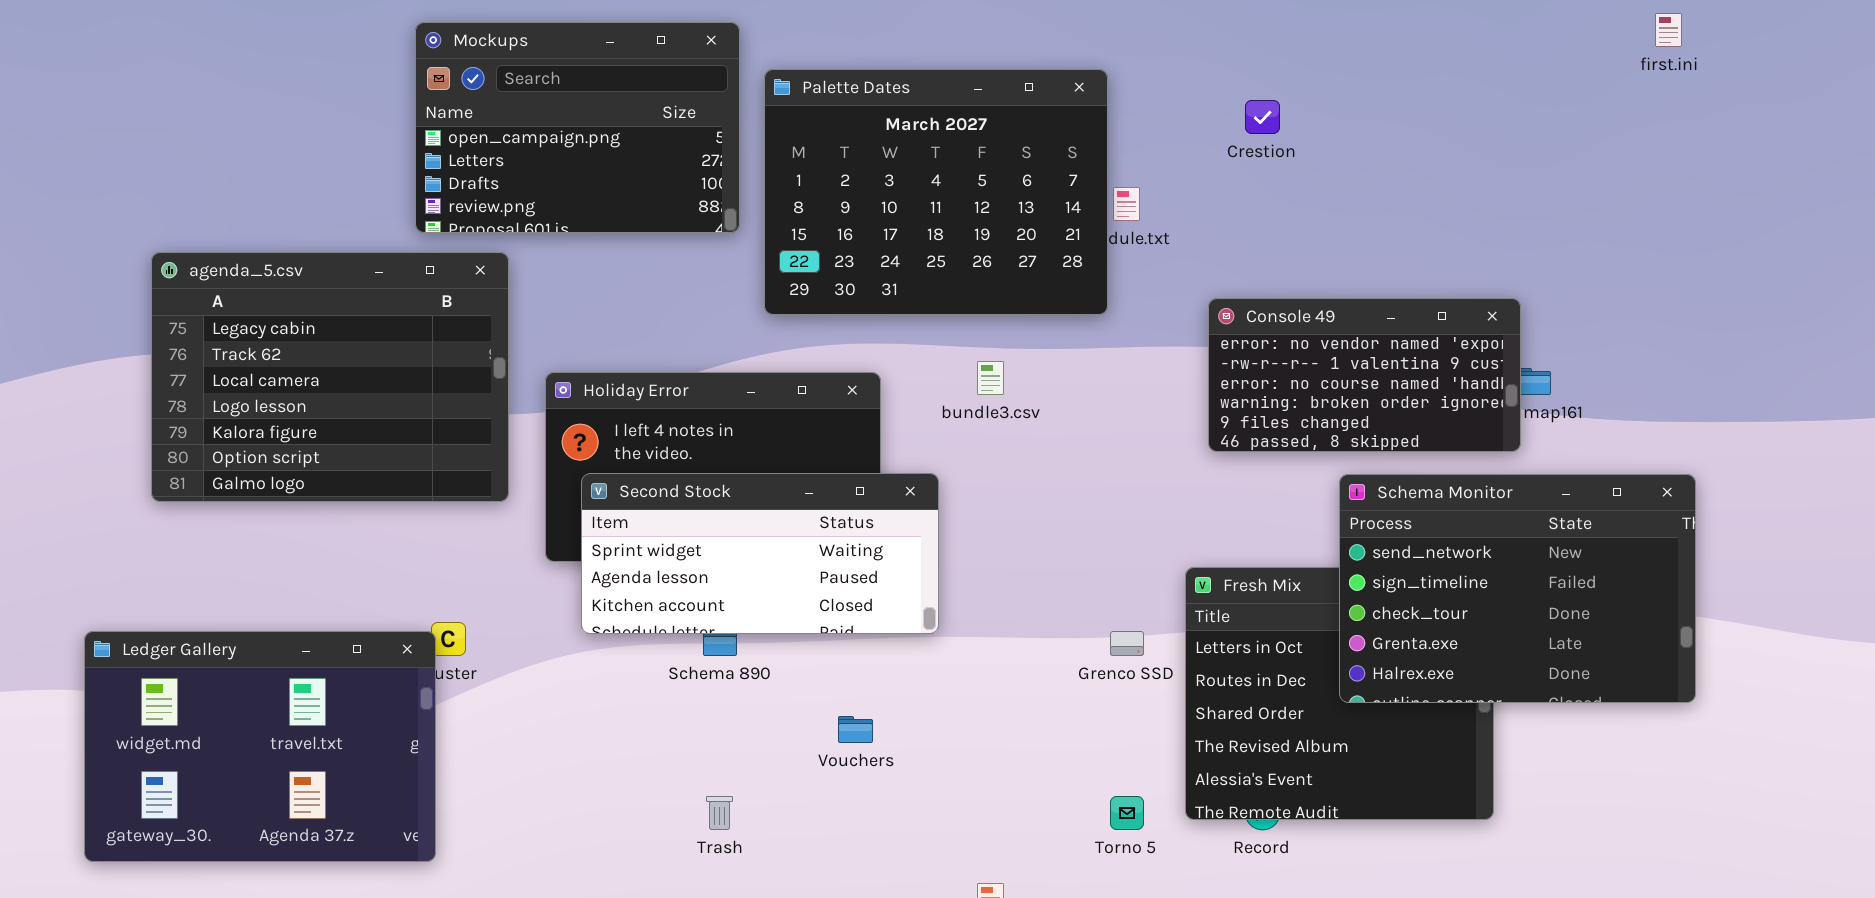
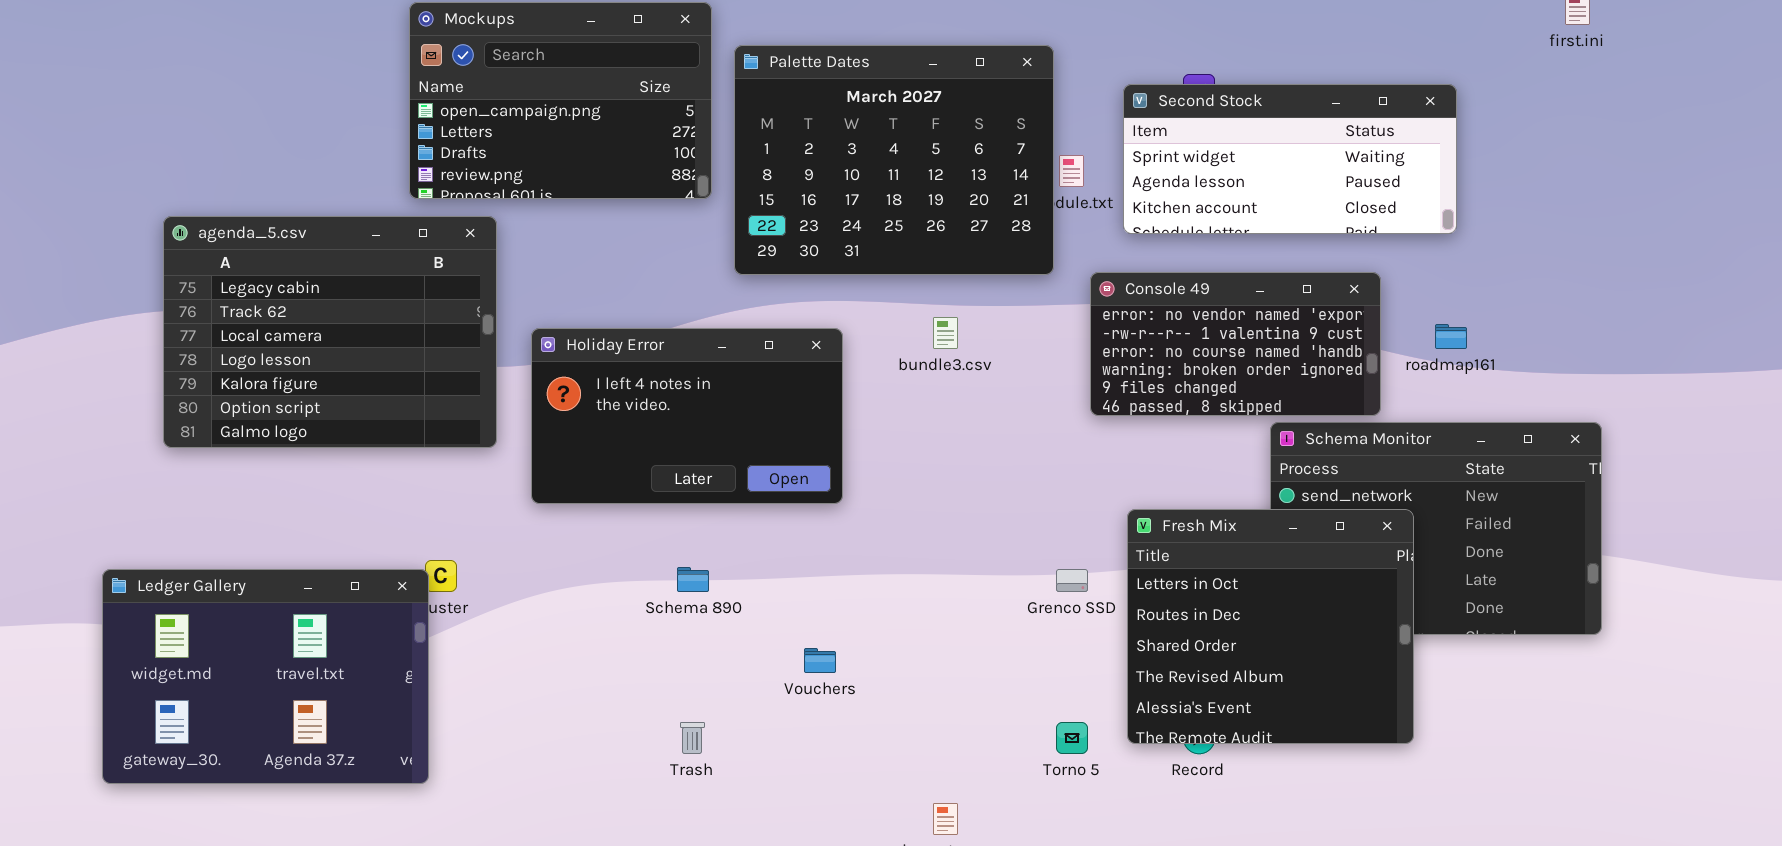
Console 49: [1208,298,1521,452] -> [1090,272,1381,416], moved
Second Stock: [581,473,939,634] -> [1123,84,1457,234], moved
Fresh Mix: [1185,567,1494,820] -> [1127,509,1414,744], raised

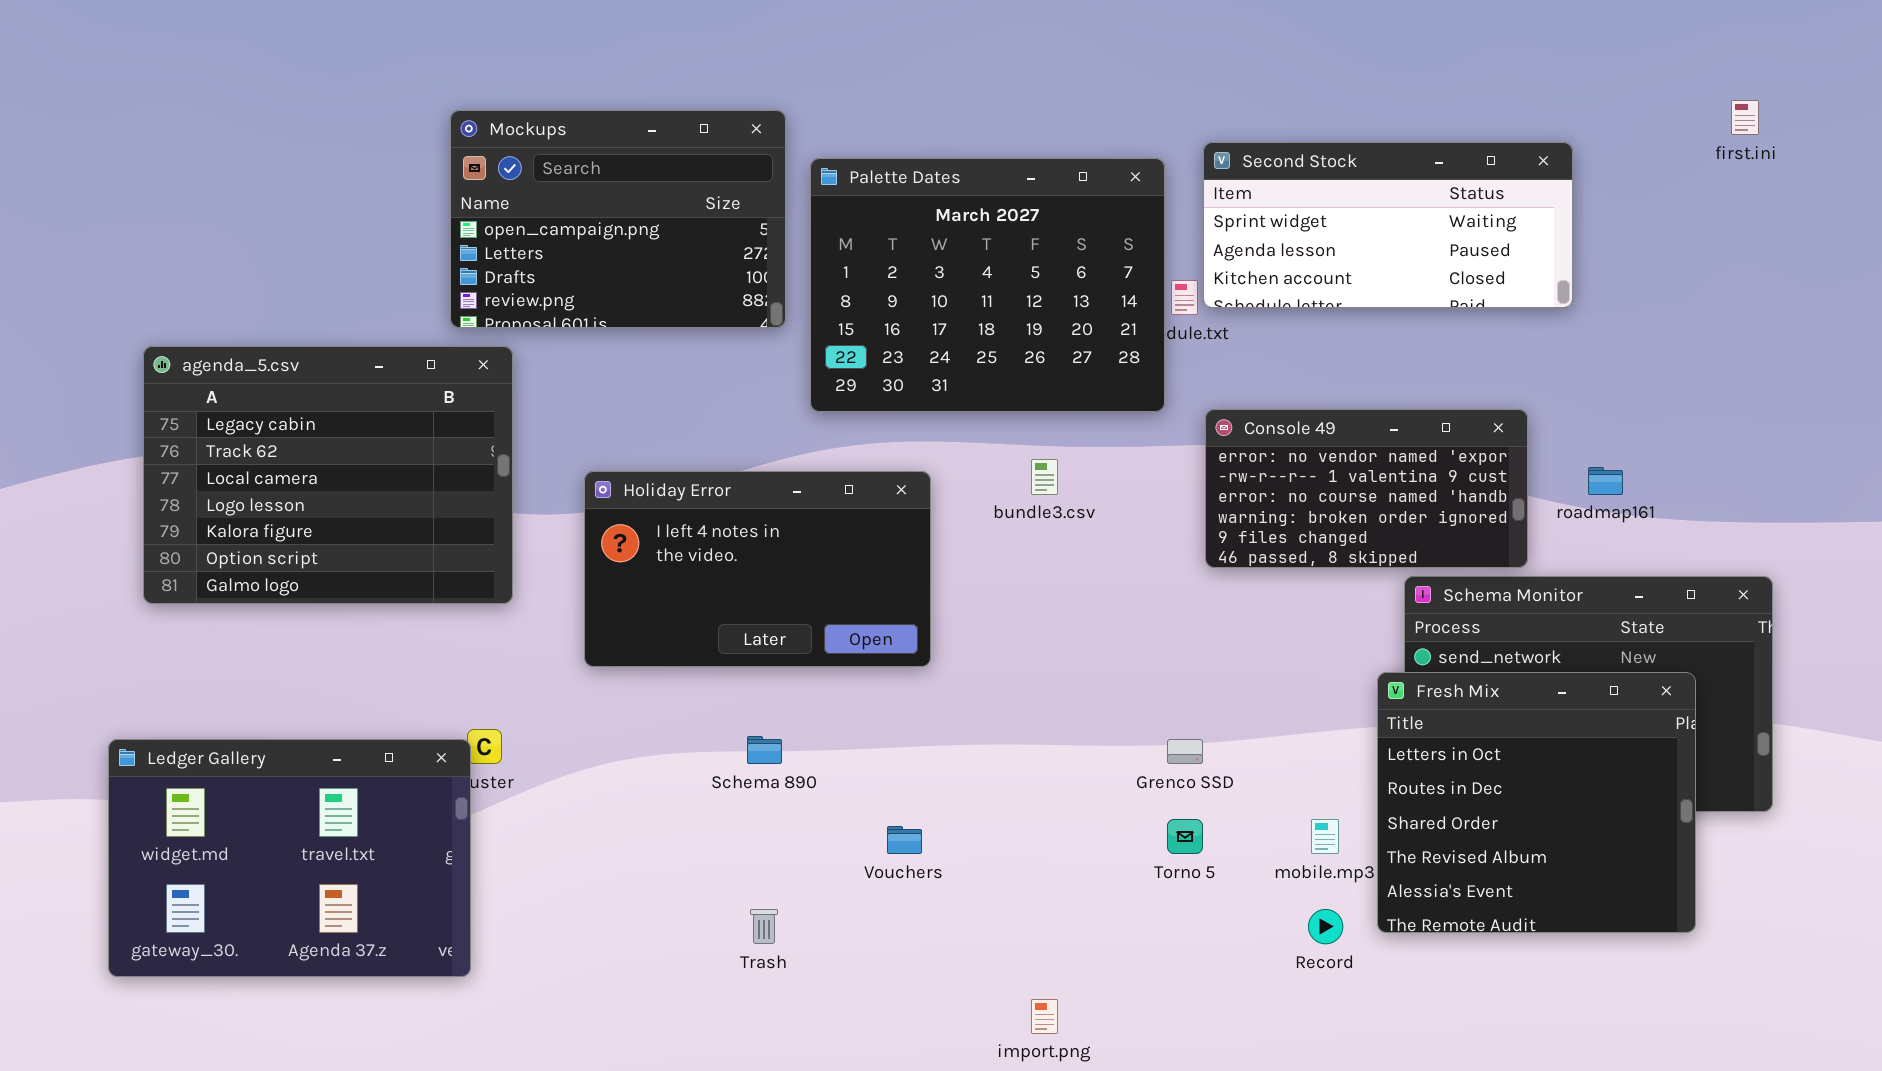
Second Stock: [1123,84,1457,234] -> [1203,142,1573,308], moved
agenda_5.csv: [163,216,497,448] -> [143,346,513,604], moved
Fresh Mix: [1127,509,1414,744] -> [1377,672,1696,933], moved
Torno 5: [1056,722,1088,754] -> [1167,819,1203,854], moved

